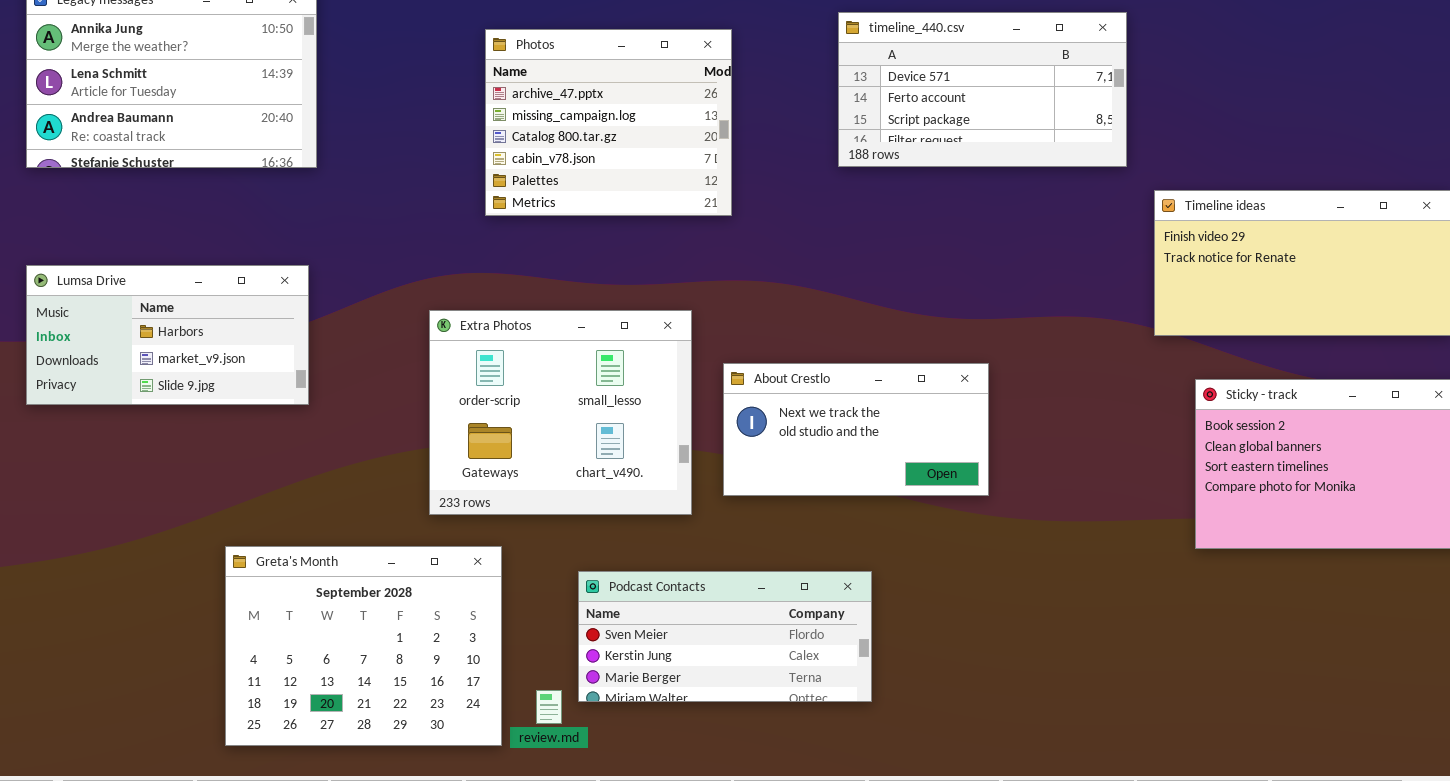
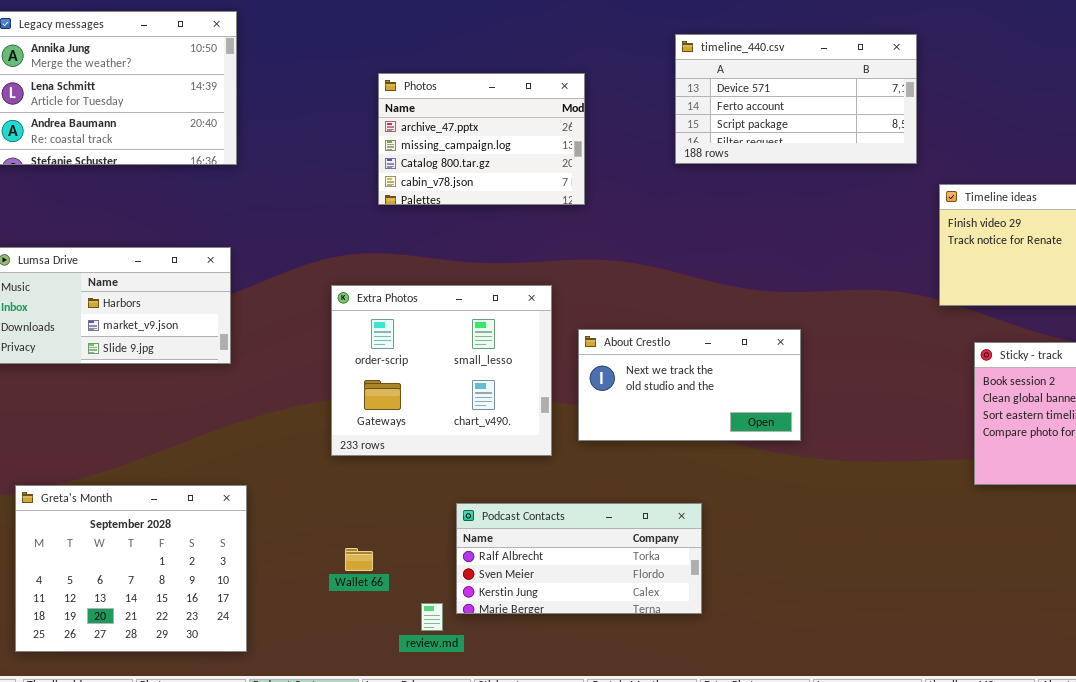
Photos: [485,29,732,216] -> [378,73,585,205], resized
Greta's Month: [225,546,502,746] -> [15,485,247,652], moved
Podcast Contacts: [578,571,872,702] -> [456,503,702,614], scrolled up 1 row

